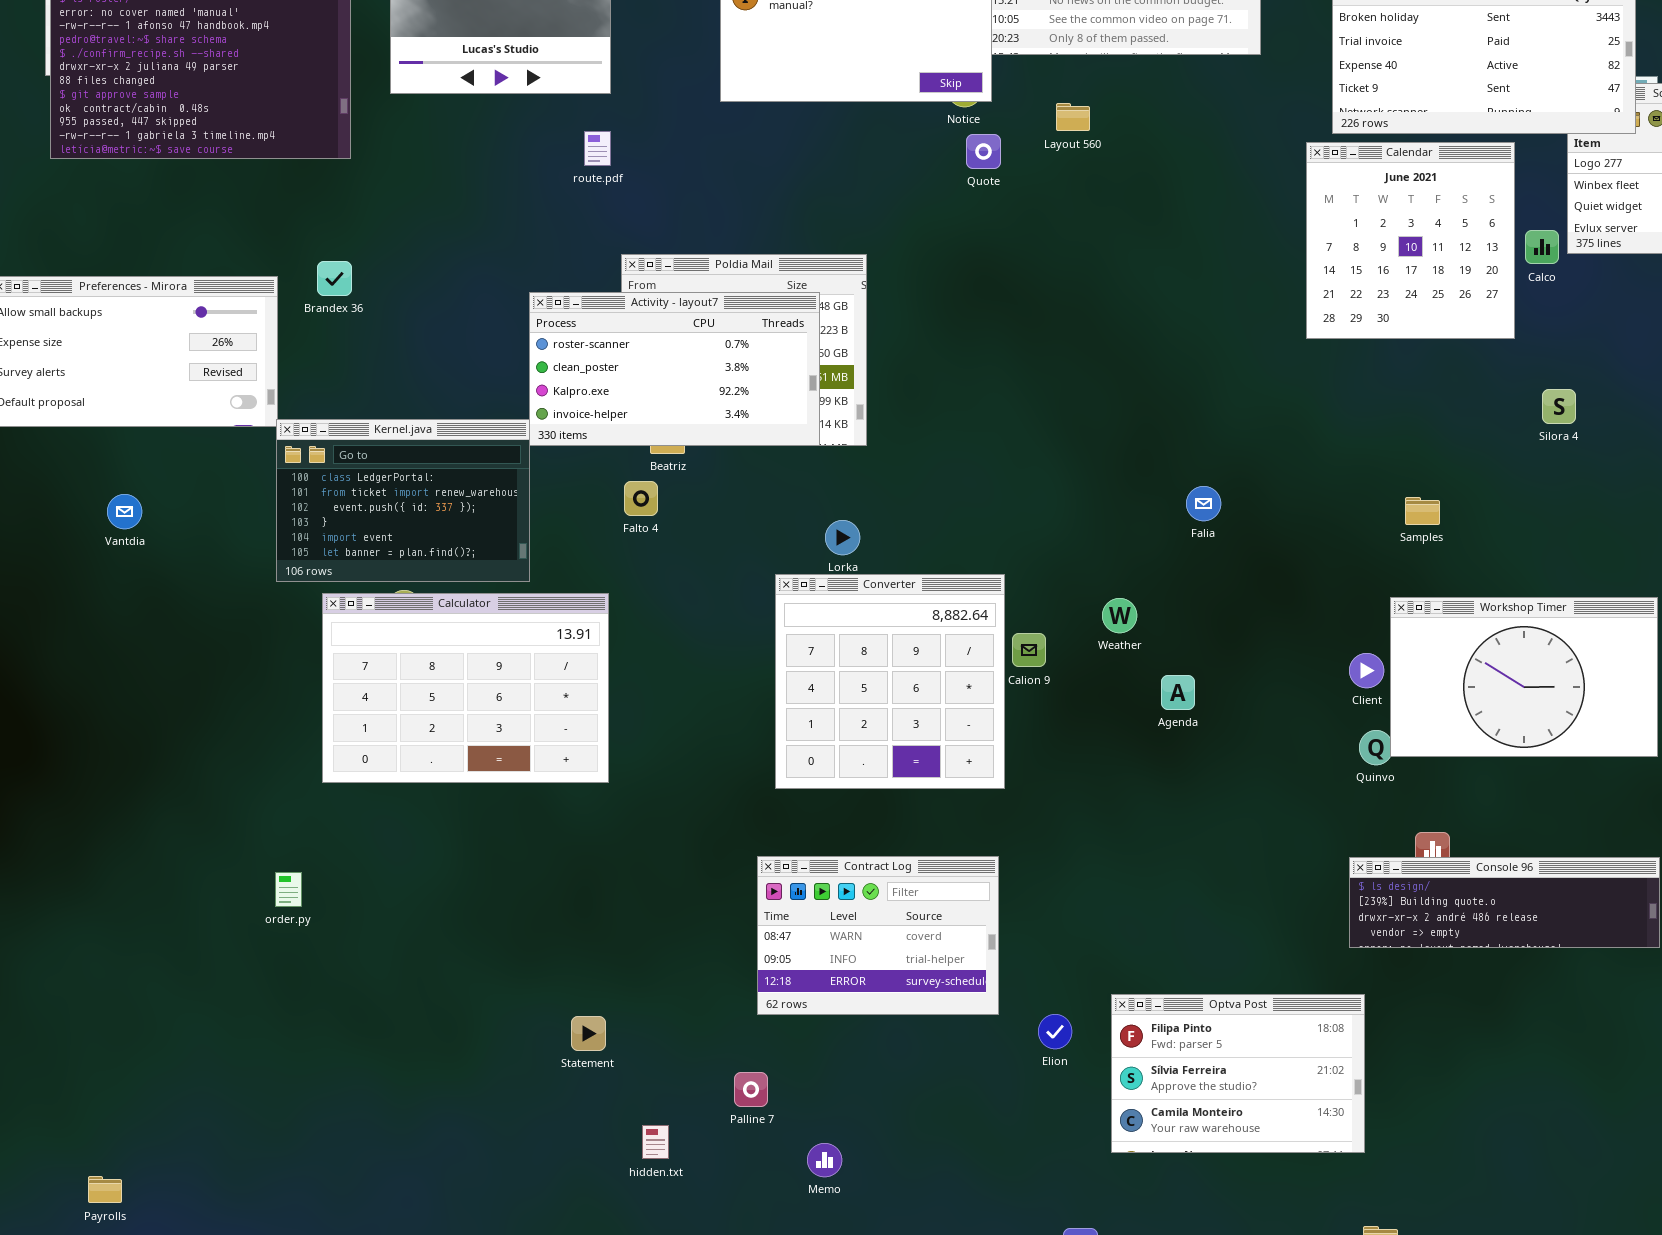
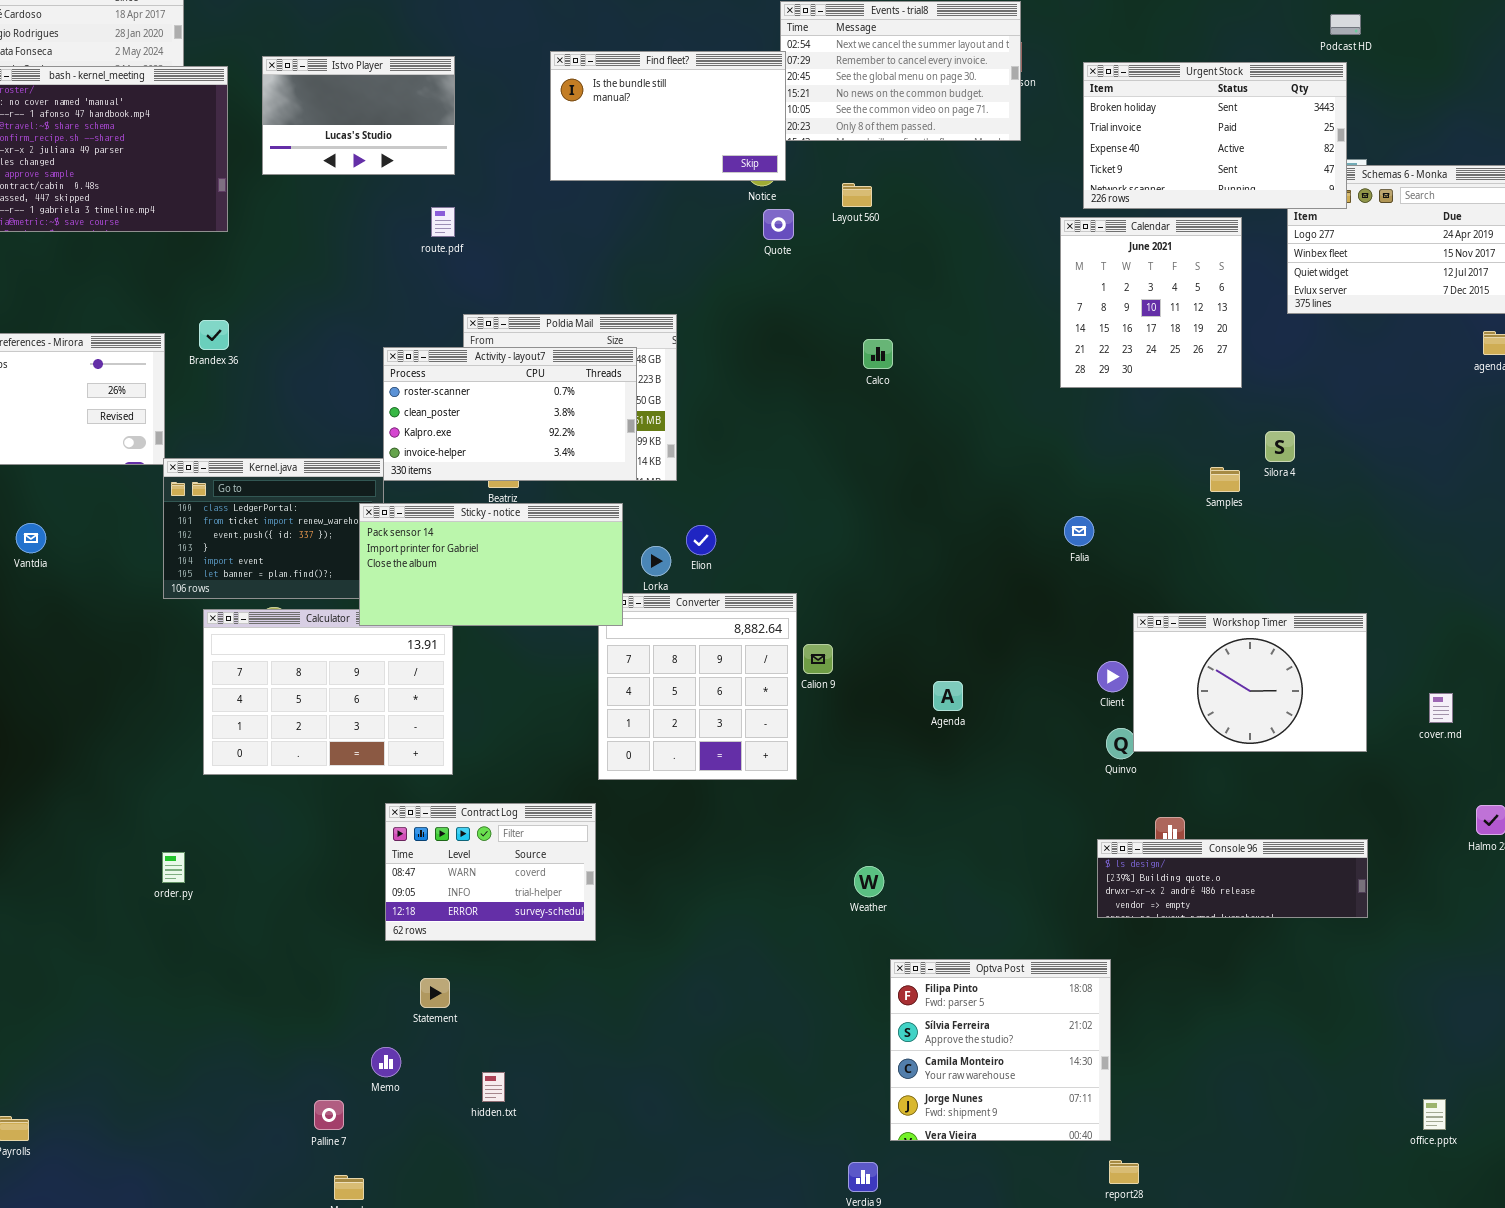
Calco: [1525,230,1559,264] -> [863,339,893,369], moved
Sticky - notice: none -> [359,503,623,626], opened
Falia: [1186,486,1221,521] -> [1064,516,1094,546], moved
Samples: [1405,497,1440,525] -> [1210,467,1240,492], moved
Weather: [1102,598,1137,633] -> [854,866,884,897], moved
Contract Log: [757,856,999,1015] -> [385,803,596,941], moved
Optva Post: [1111,994,1365,1153] -> [890,959,1111,1141], resized
Elion: [1038,1014,1072,1049] -> [686,525,716,555], moved
Palline 7: [734,1072,768,1107] -> [314,1100,344,1130], moved
Memo: [807,1143,842,1177] -> [371,1047,401,1077], moved

